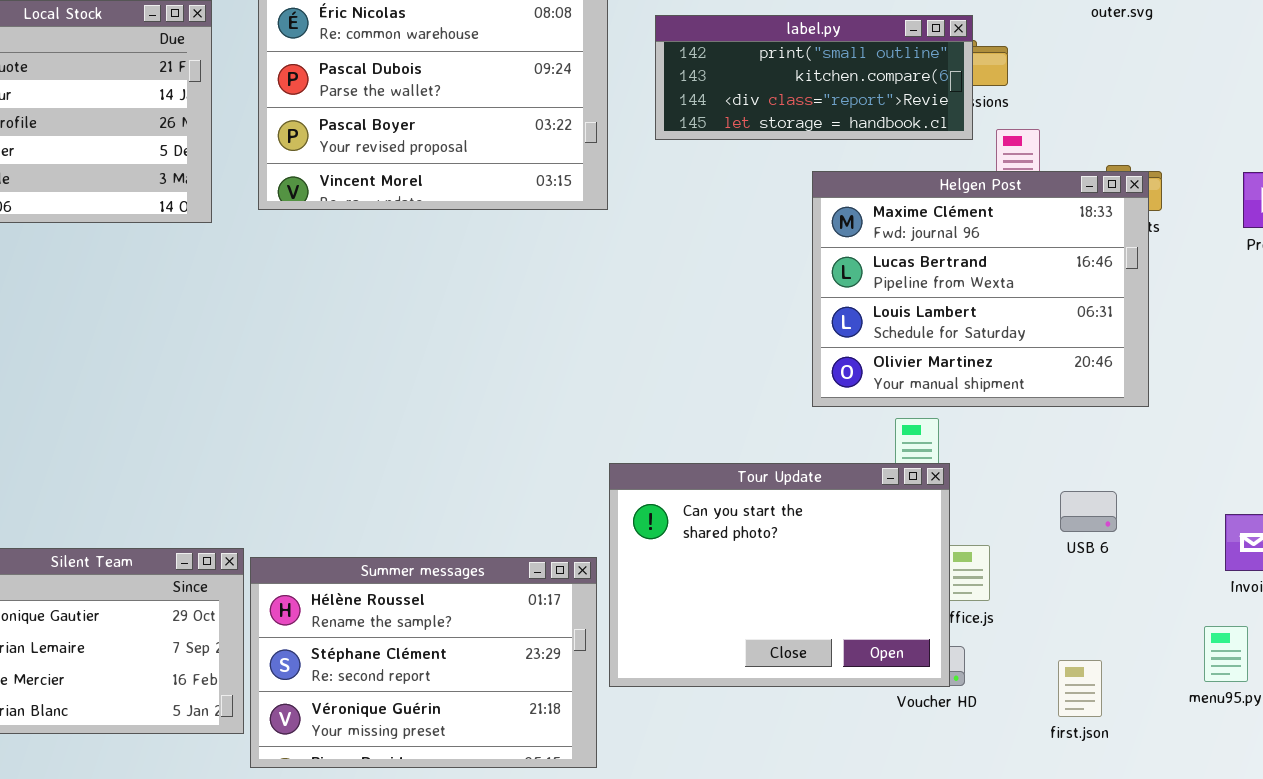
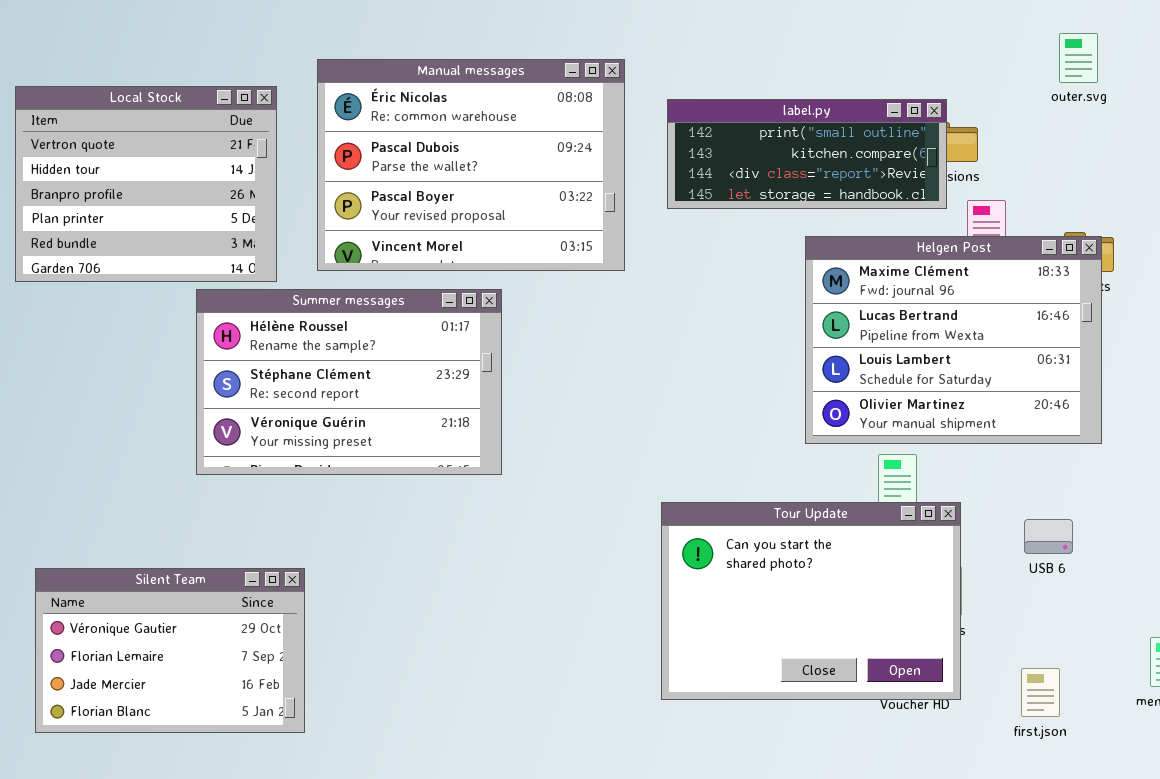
Tour Update: [609,463,950,687] -> [661,502,961,700], moved
Summer messages: [250,557,597,768] -> [196,289,502,475], moved

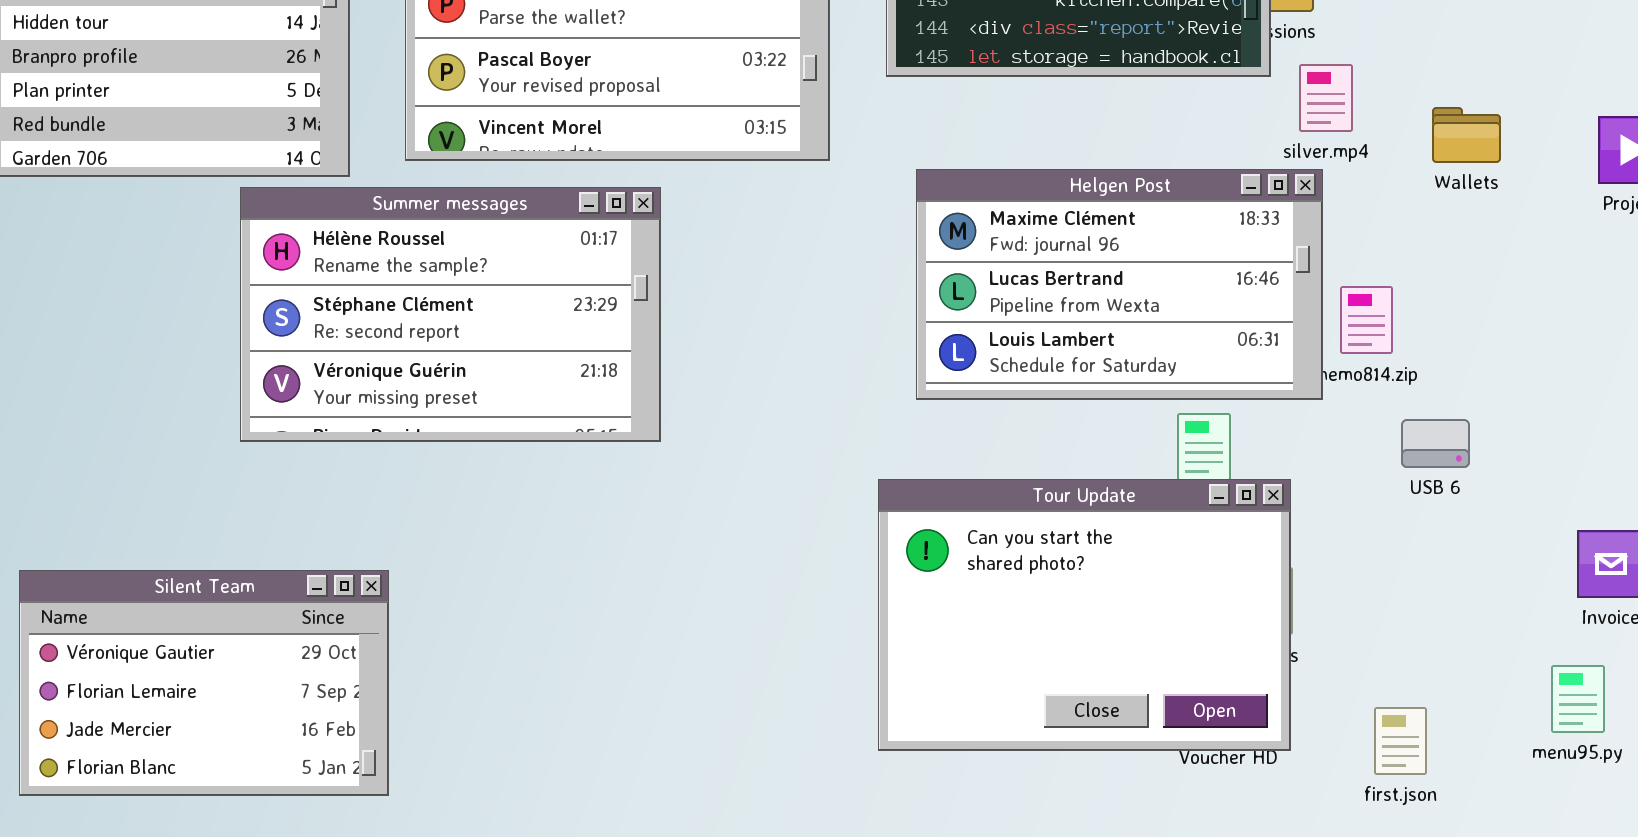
Helgen Post: [805,236,1102,444] -> [916,169,1323,400], moved, resized
USB 6: [1024,519,1073,554] -> [1401,419,1470,468], moved

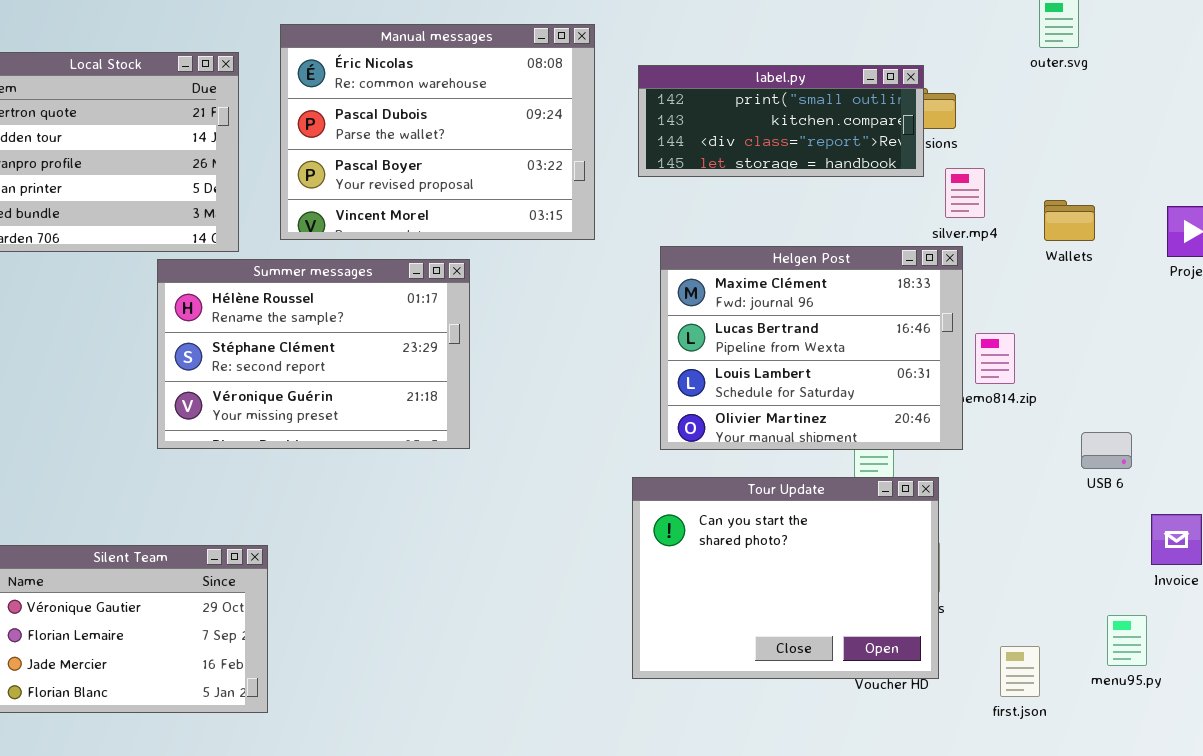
Helgen Post: [916,169,1323,400] -> [660,246,963,450], resized
USB 6: [1401,419,1470,468] -> [1081,432,1132,469], moved
menu95.py: [1551,665,1605,733] -> [1107,615,1147,666], moved

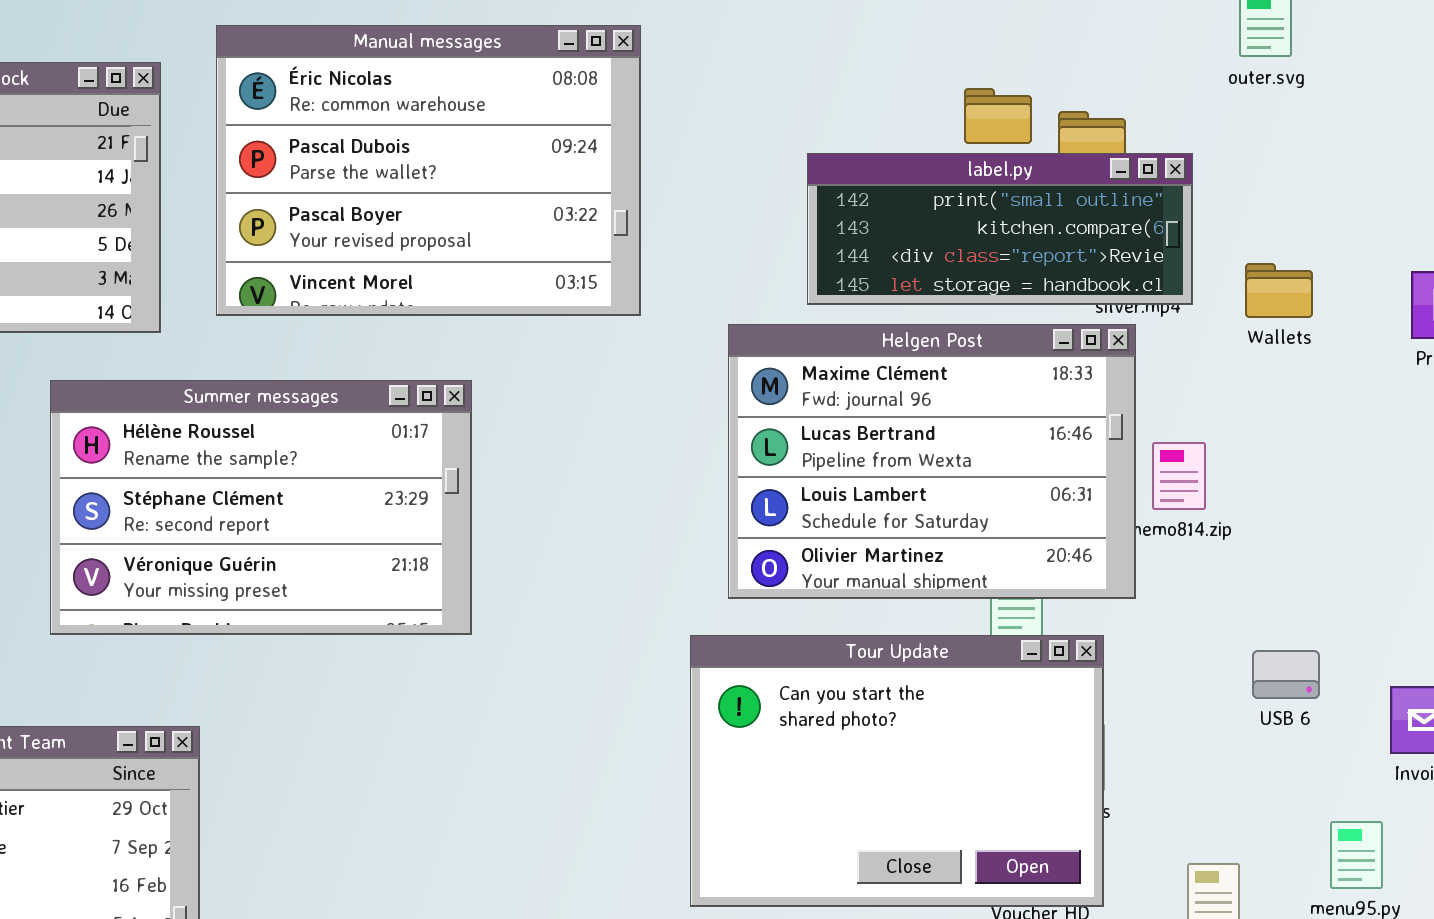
label.py: [638,65,924,177] -> [807,153,1193,305], moved
Summer messages: [157,259,470,449] -> [50,380,472,635], moved
USB 6: [1081,432,1132,469] -> [1252,650,1320,699], moved

